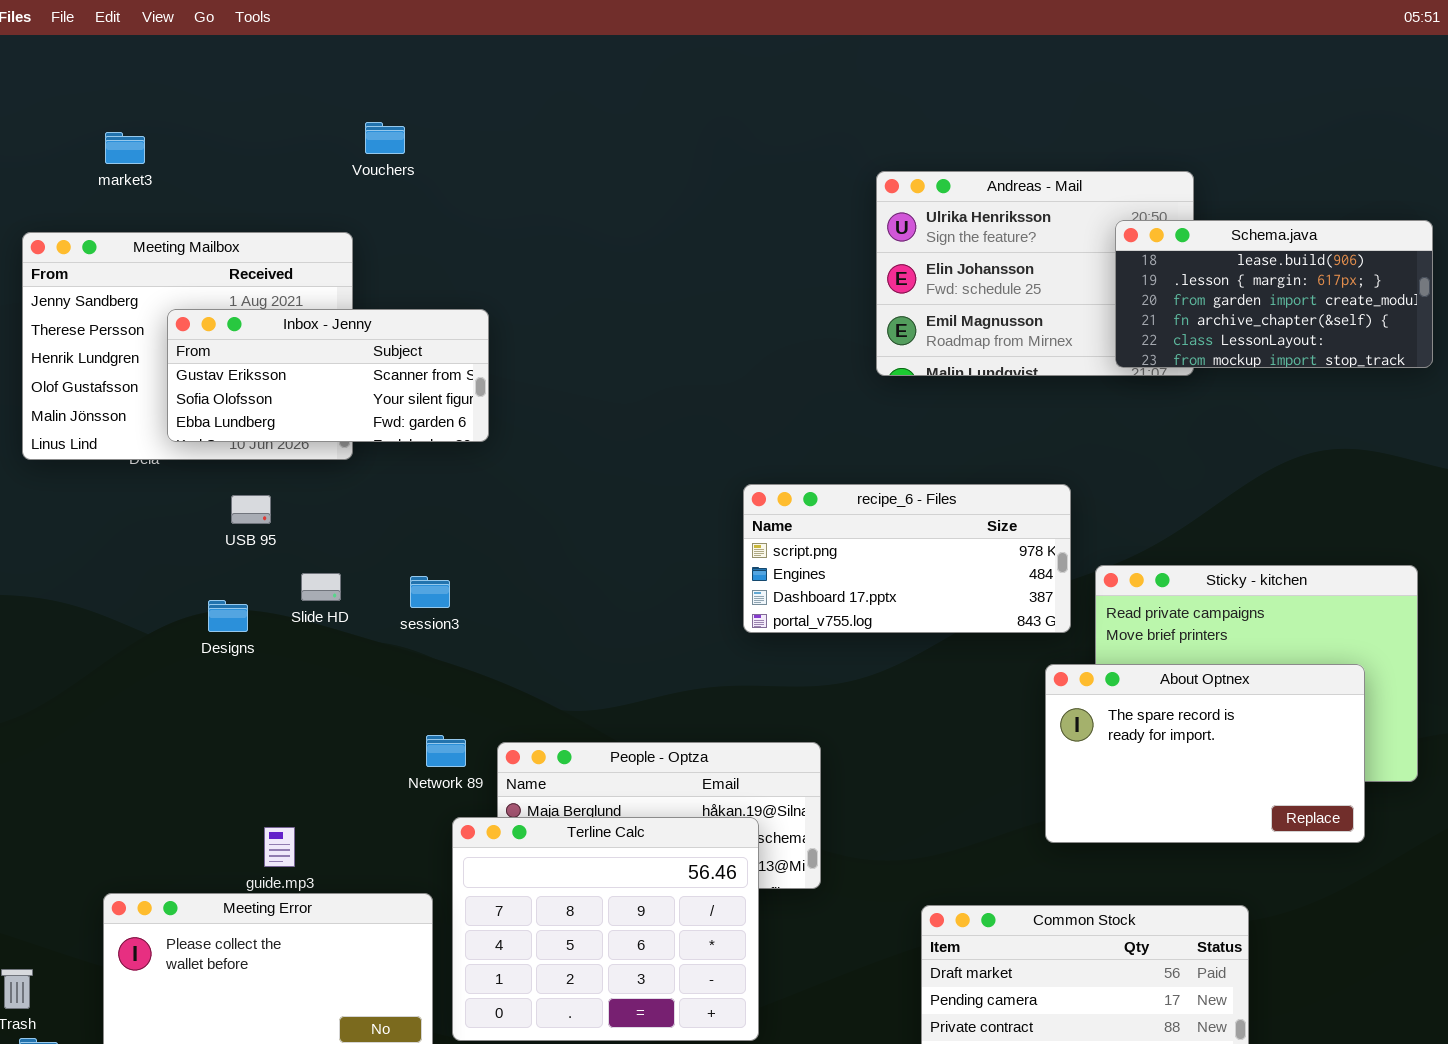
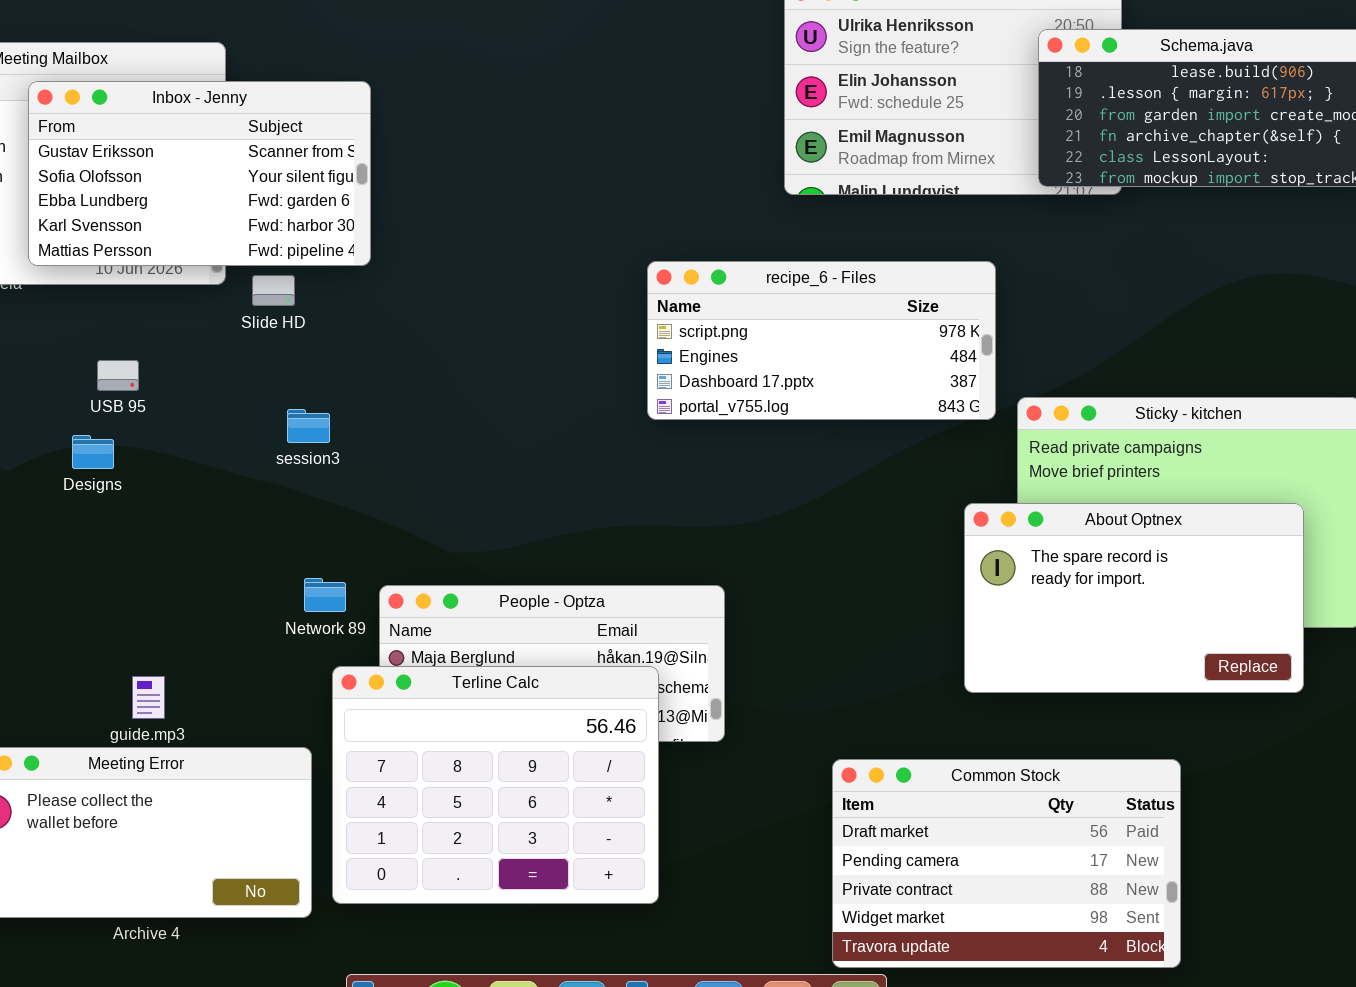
Inbox - Jenny: [167,309,489,442] -> [28,81,371,266], resized
recipe_6 - Files: [743,484,1071,633] -> [647,261,996,420], moved
USB 95: [231,495,271,524] -> [97,360,139,391], moved
Slide HD: [301,573,341,601] -> [252,275,295,306], moved

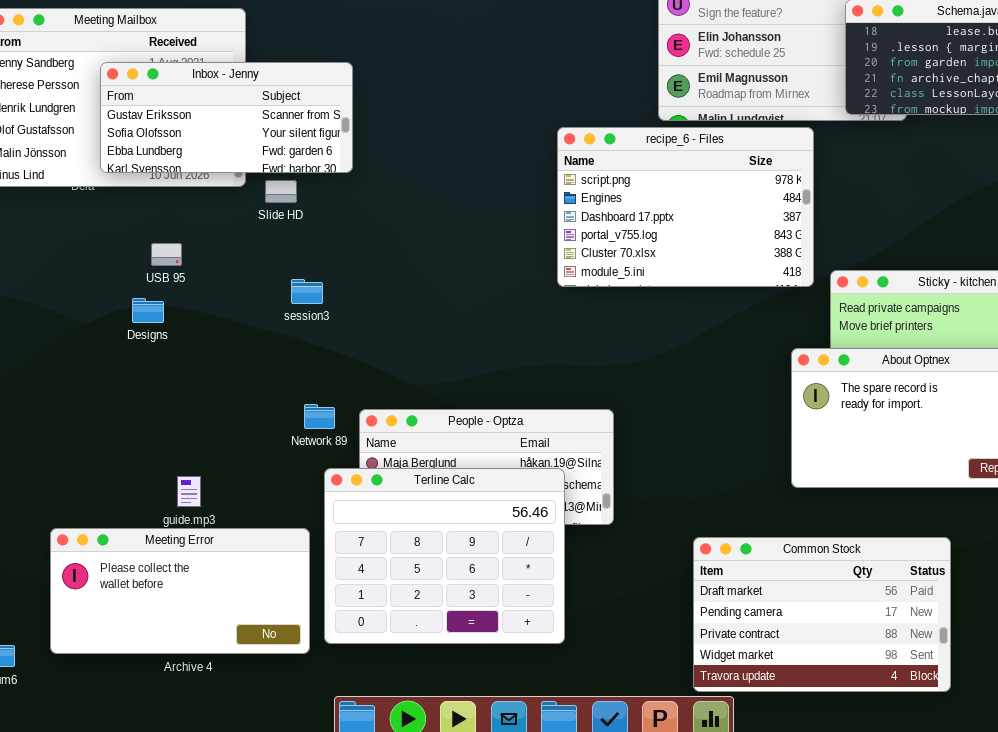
Inbox - Jenny: [28,81,371,266] -> [100,62,353,173], resized
recipe_6 - Files: [647,261,996,420] -> [557,127,814,287], resized

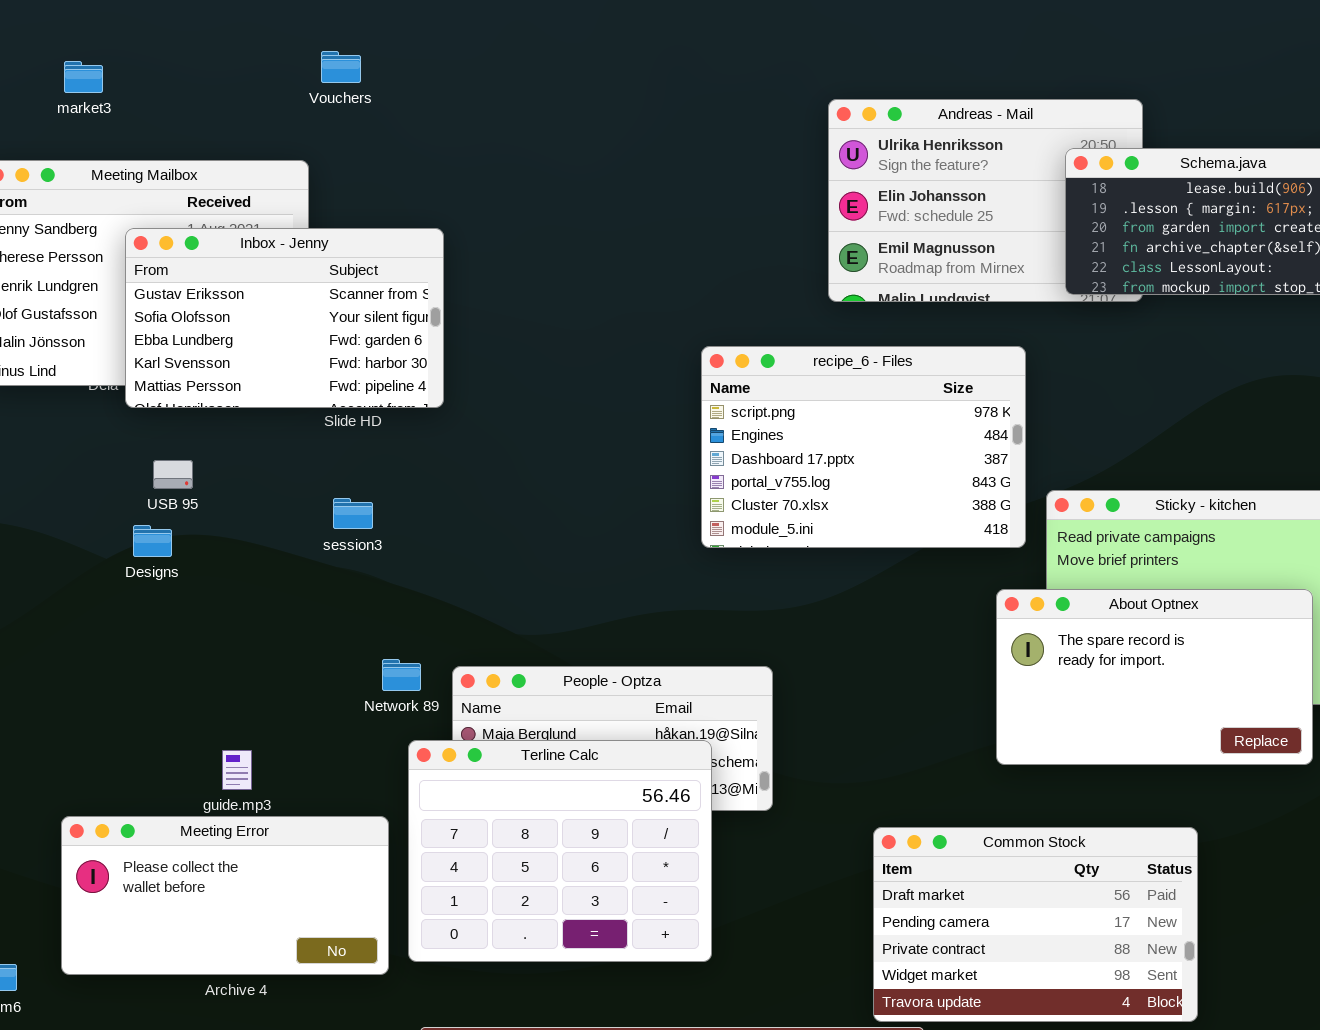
Inbox - Jenny: [100,62,353,173] -> [125,228,444,408], resized
recipe_6 - Files: [557,127,814,287] -> [701,346,1026,548], moved
USB 95: [151,243,182,266] -> [153,460,193,489], moved
session3: [291,279,323,304] -> [333,498,373,529], moved
Designs: [132,298,164,323] -> [133,525,172,557], moved

